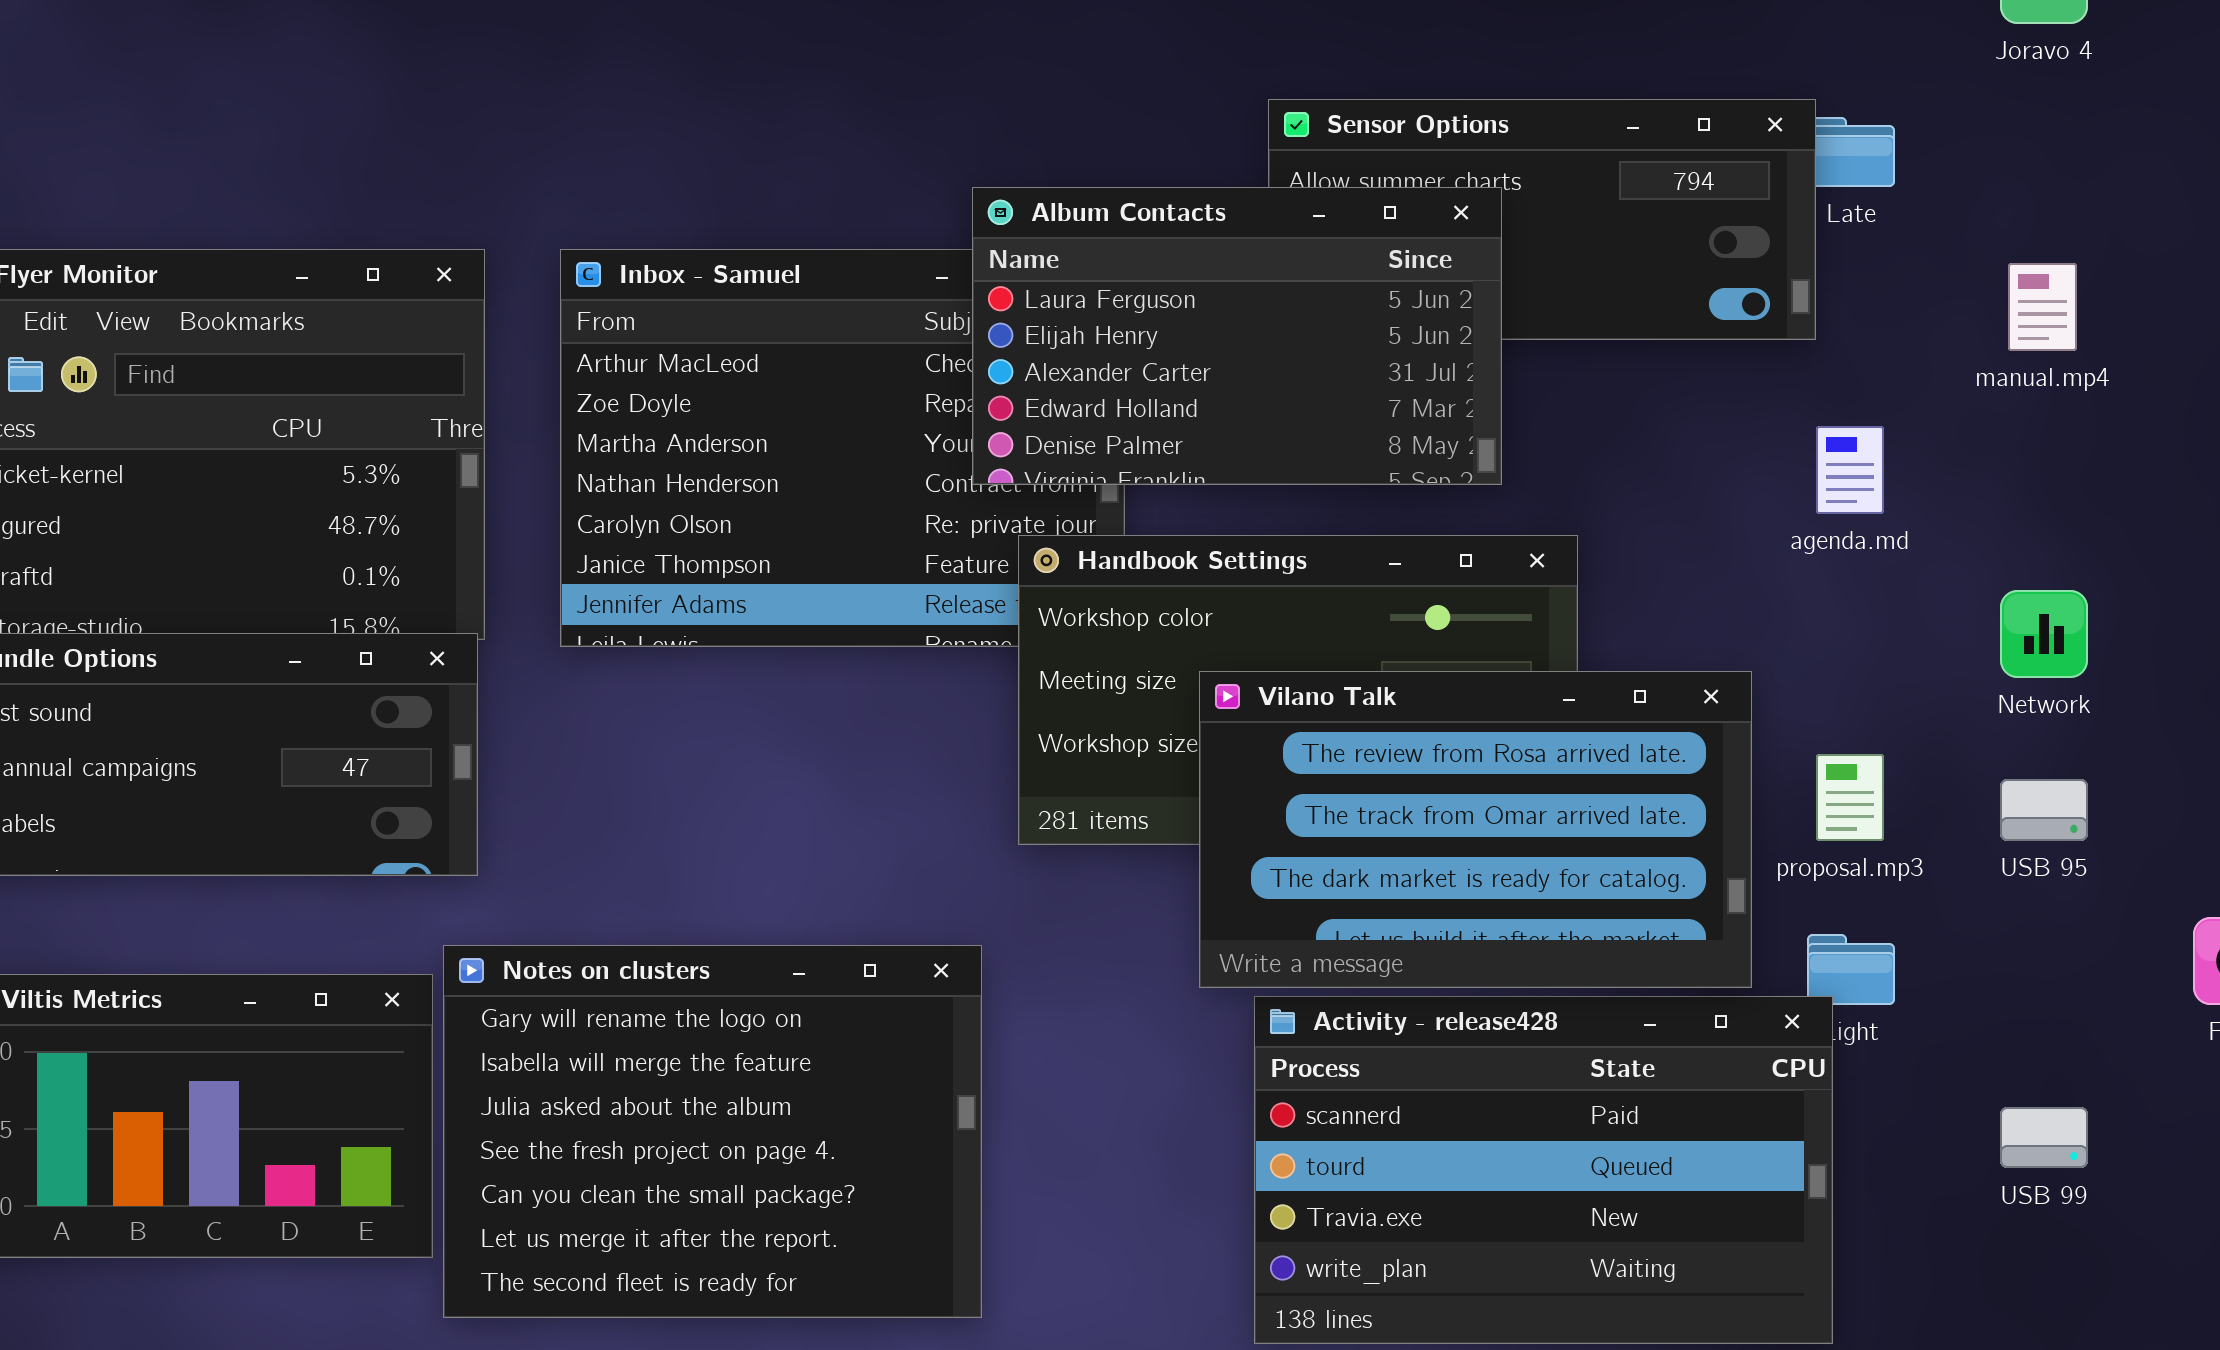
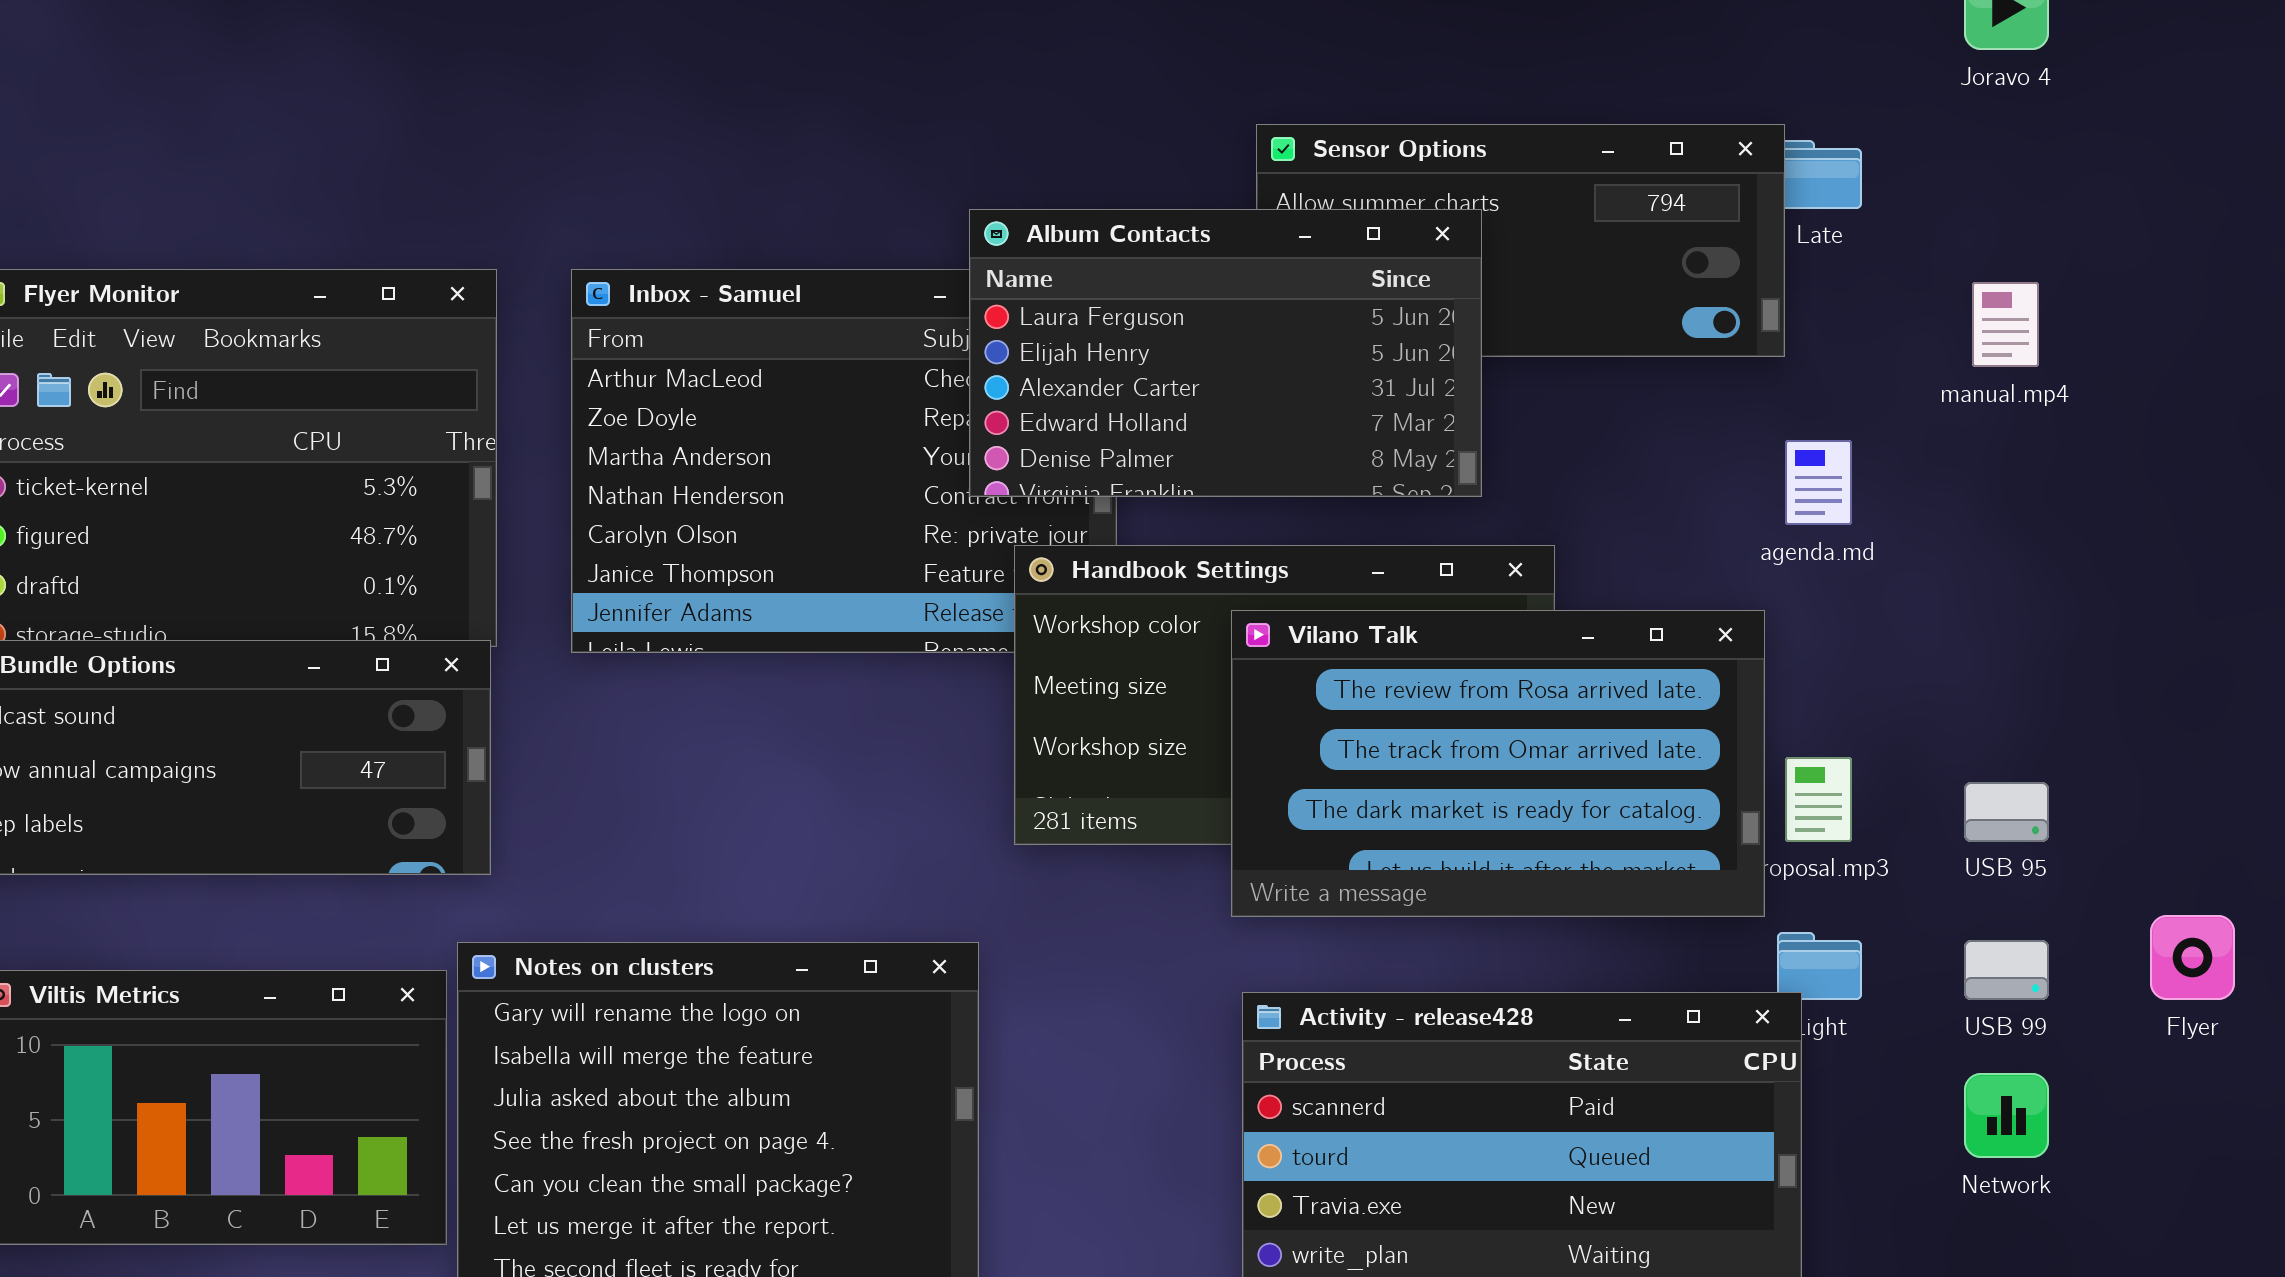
Network: [2000,590,2088,678] -> [1964,1073,2049,1158], moved
Vilano Talk: [1199,671,1752,988] -> [1231,610,1765,917], moved
USB 99: [2000,1107,2088,1168] -> [1964,940,2049,1000], moved

